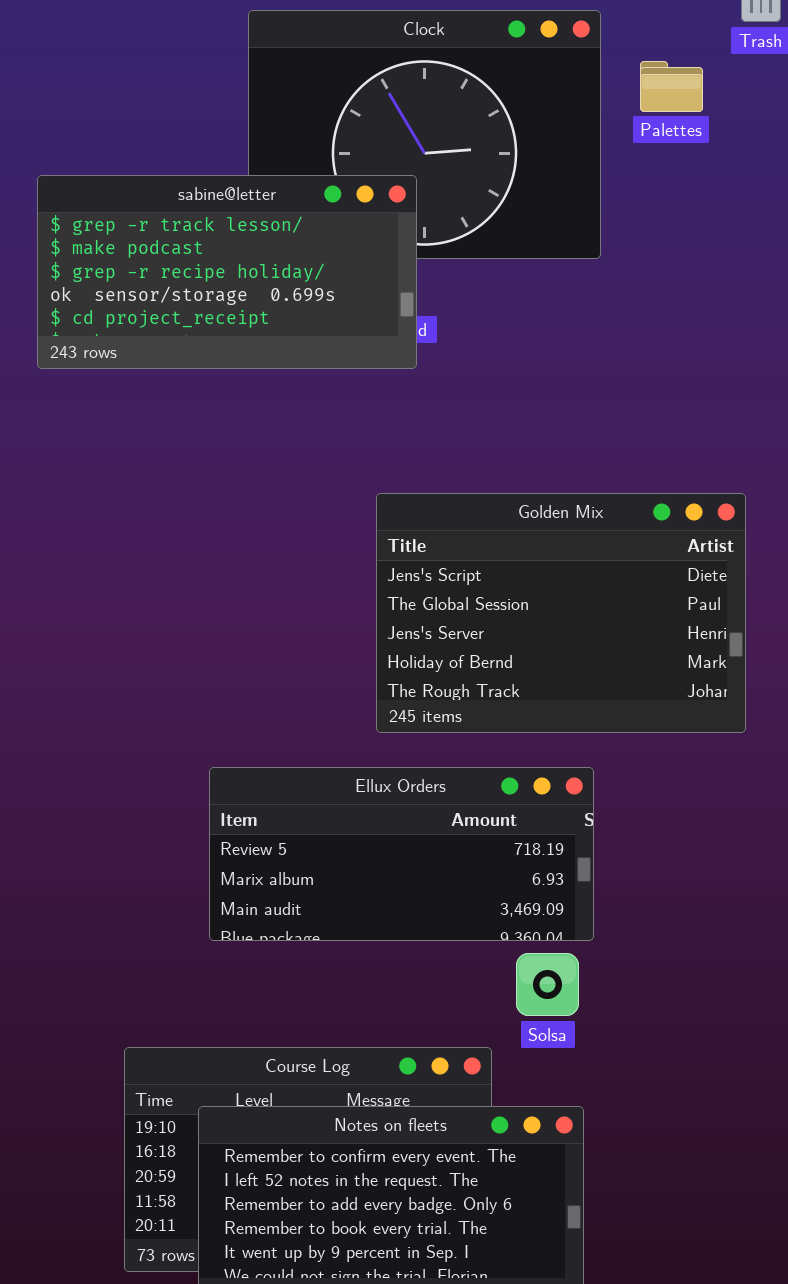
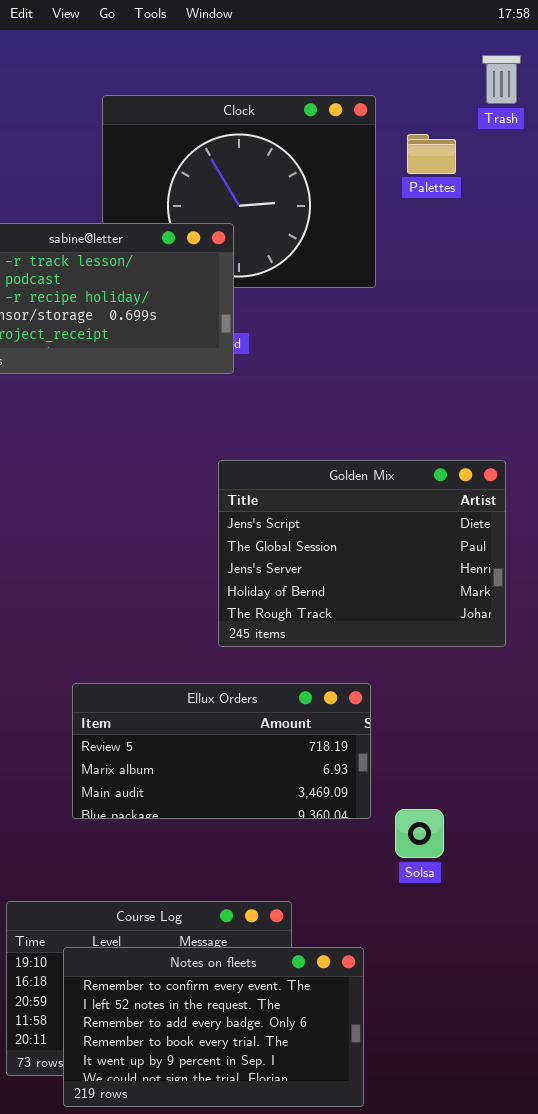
Golden Mix: [376,493,746,733] -> [218,460,506,647], moved
Solsa: [516,953,579,1016] -> [395,809,444,858], moved

